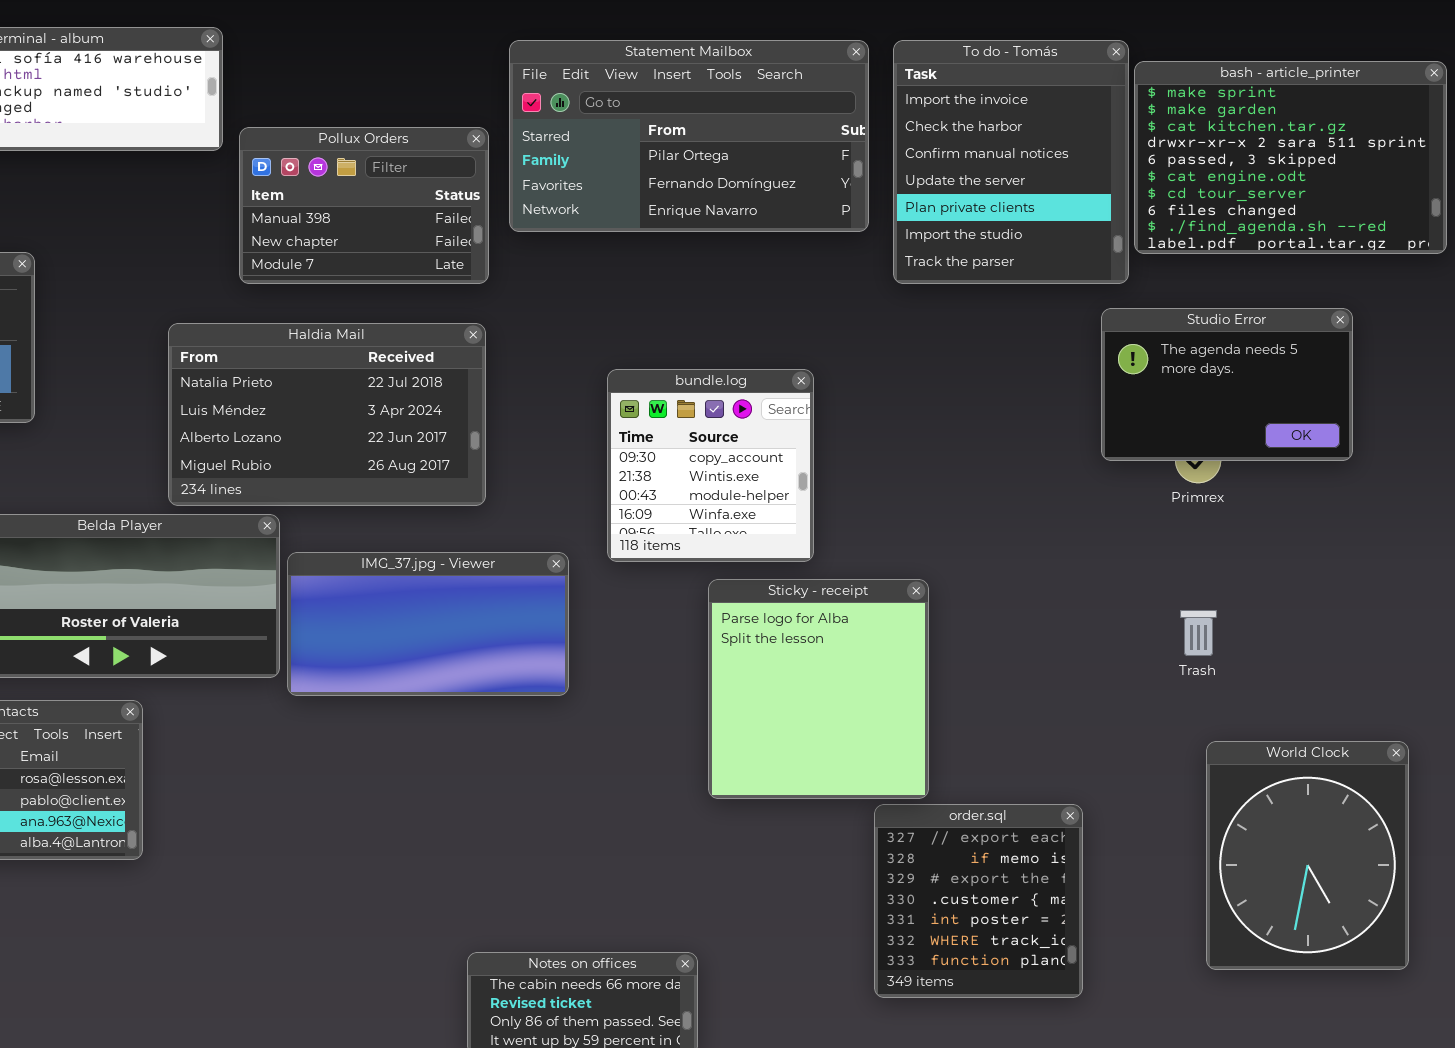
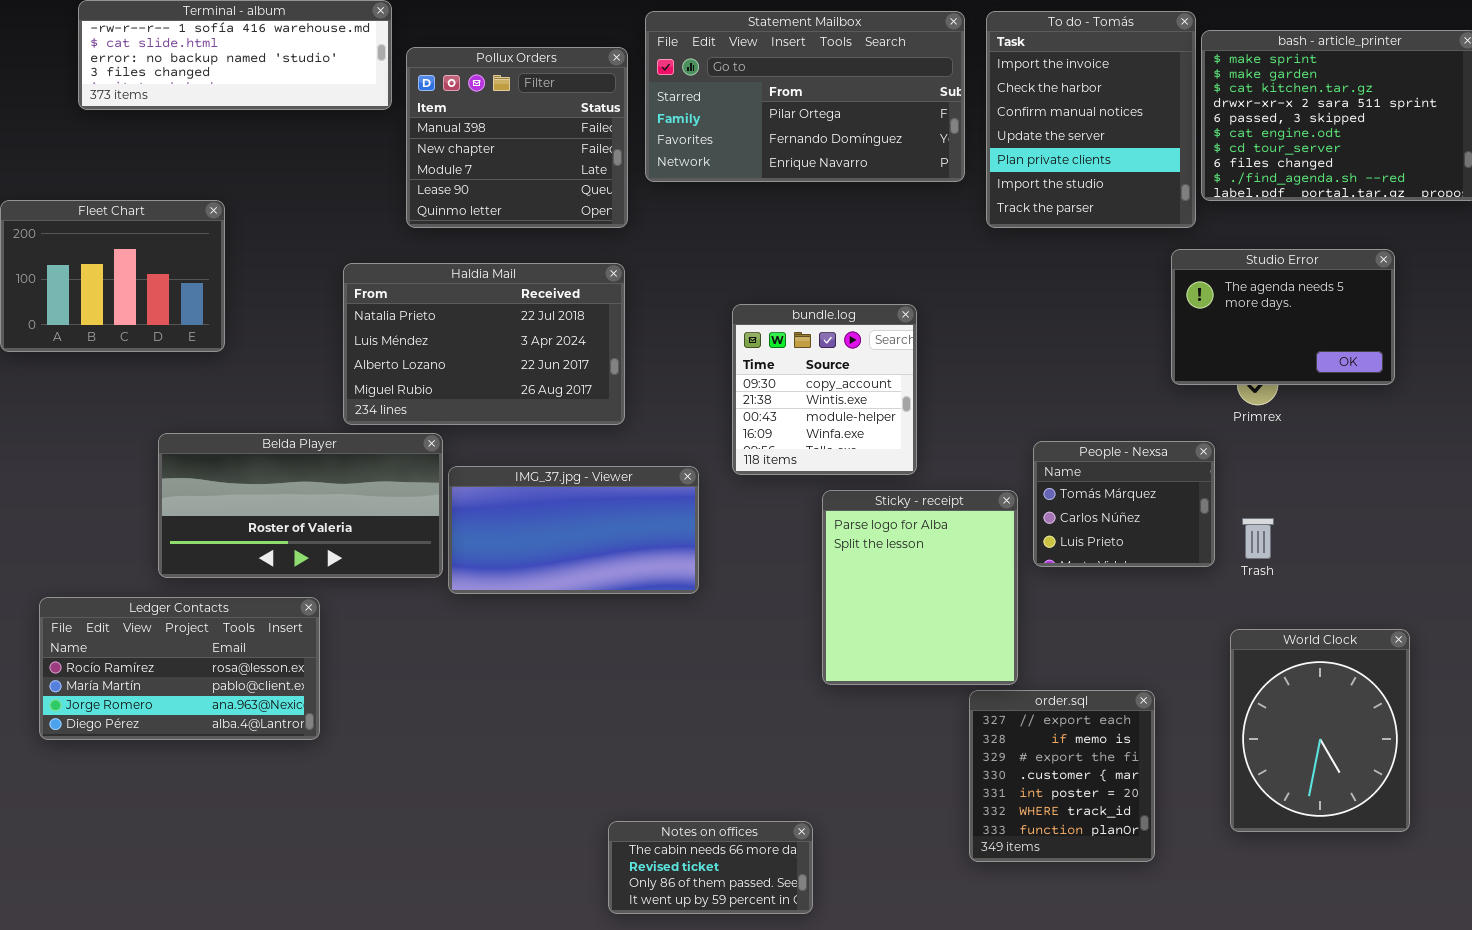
Pollux Orders: [239,127,489,284] -> [406,47,628,228], resized
People - Nexsa: none -> [1033,441,1215,567], opened
World Clock: [1206,741,1409,970] -> [1230,629,1410,832], moved

